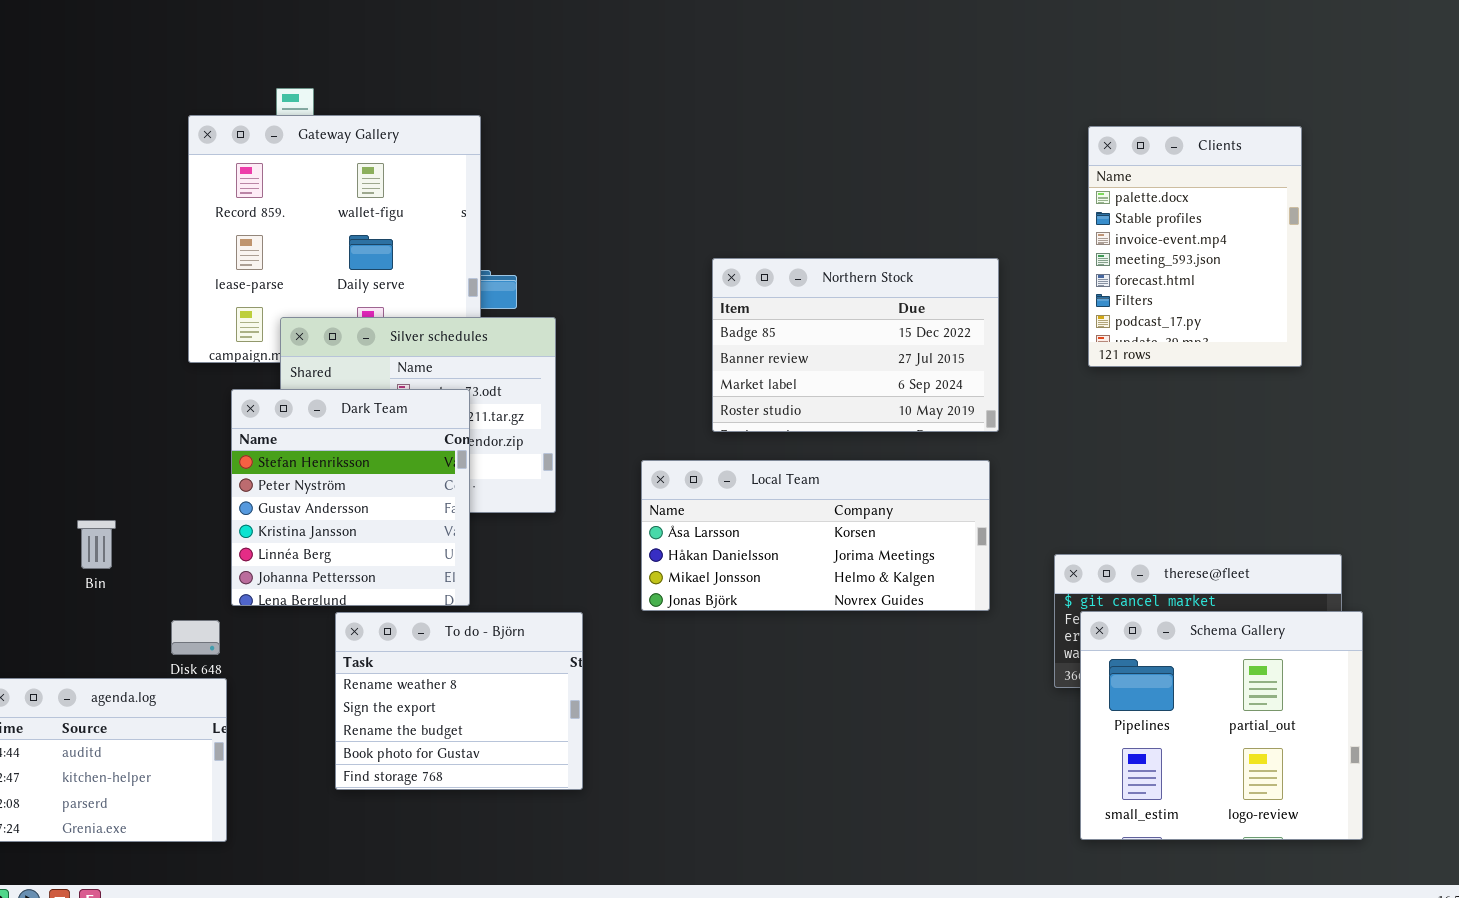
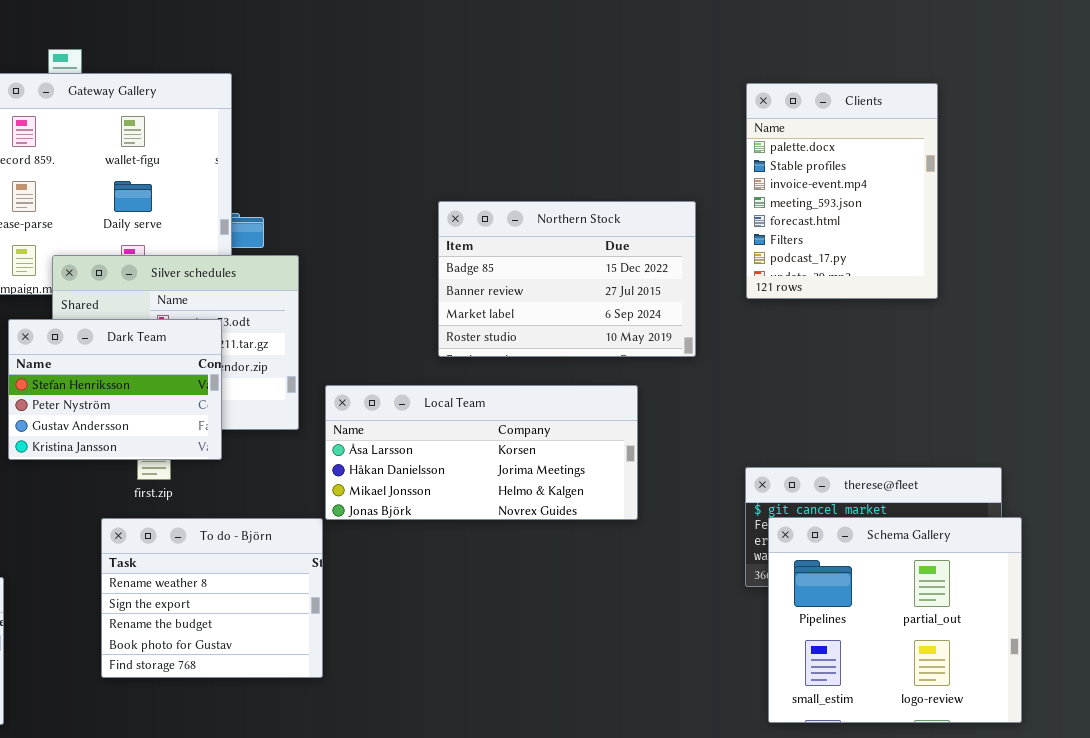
Clients: [1088,126,1302,367] -> [746,83,938,299], moved
Dark Team: [231,389,470,606] -> [8,319,222,460], resized
Local Team: [641,460,990,611] -> [325,385,638,520], moved

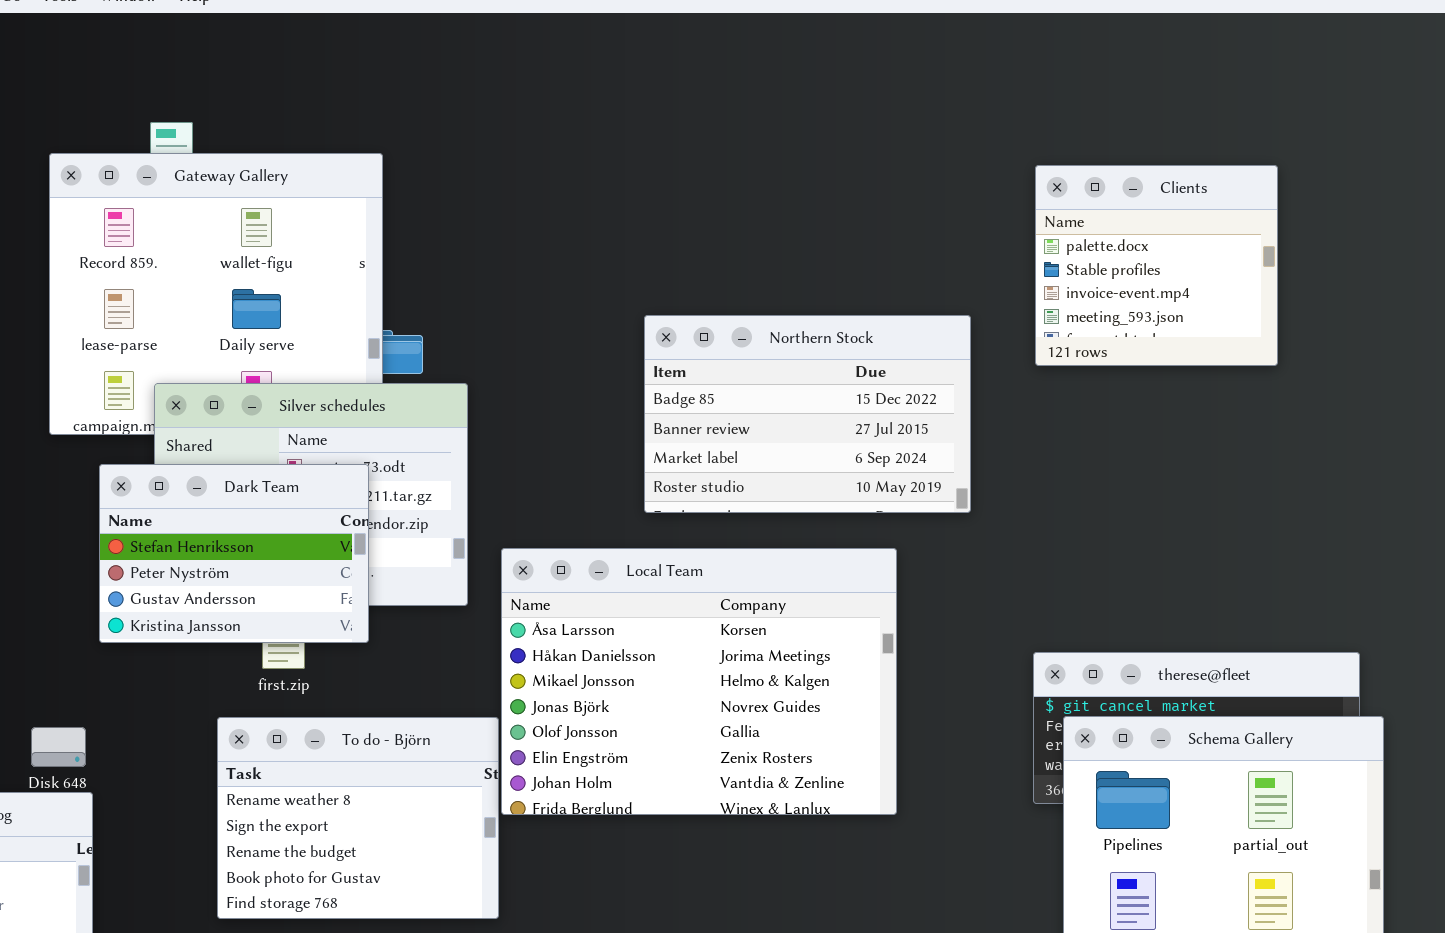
Clients: [746,83,938,299] -> [1035,165,1278,366], resized
Local Team: [325,385,638,520] -> [501,548,897,815], resized

